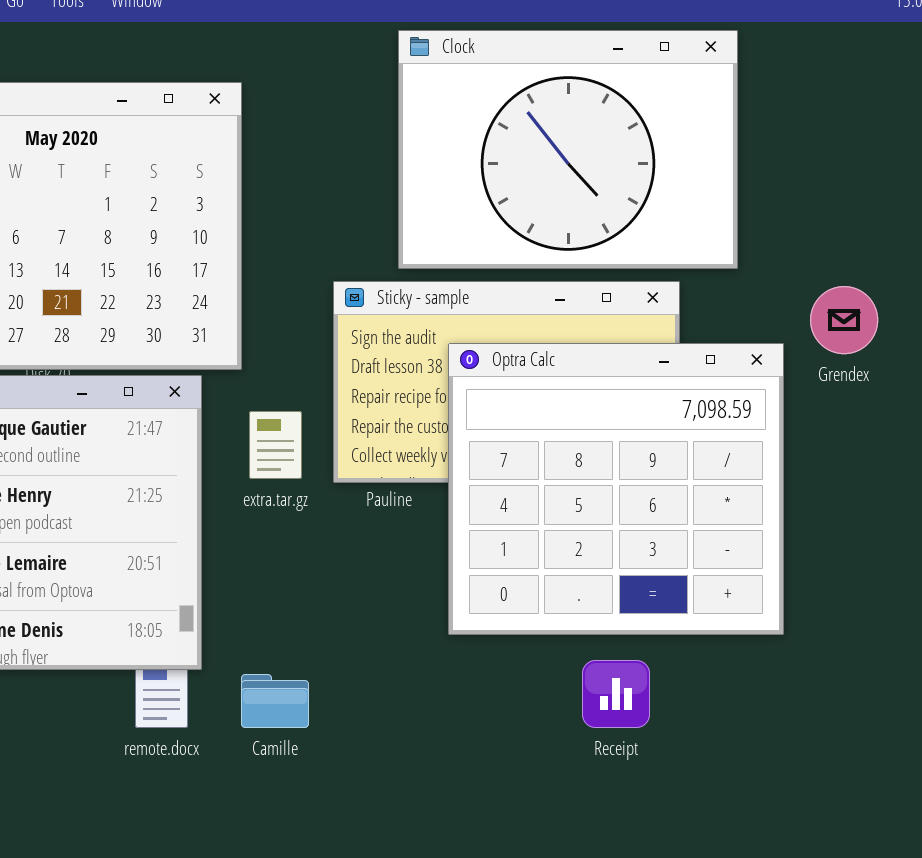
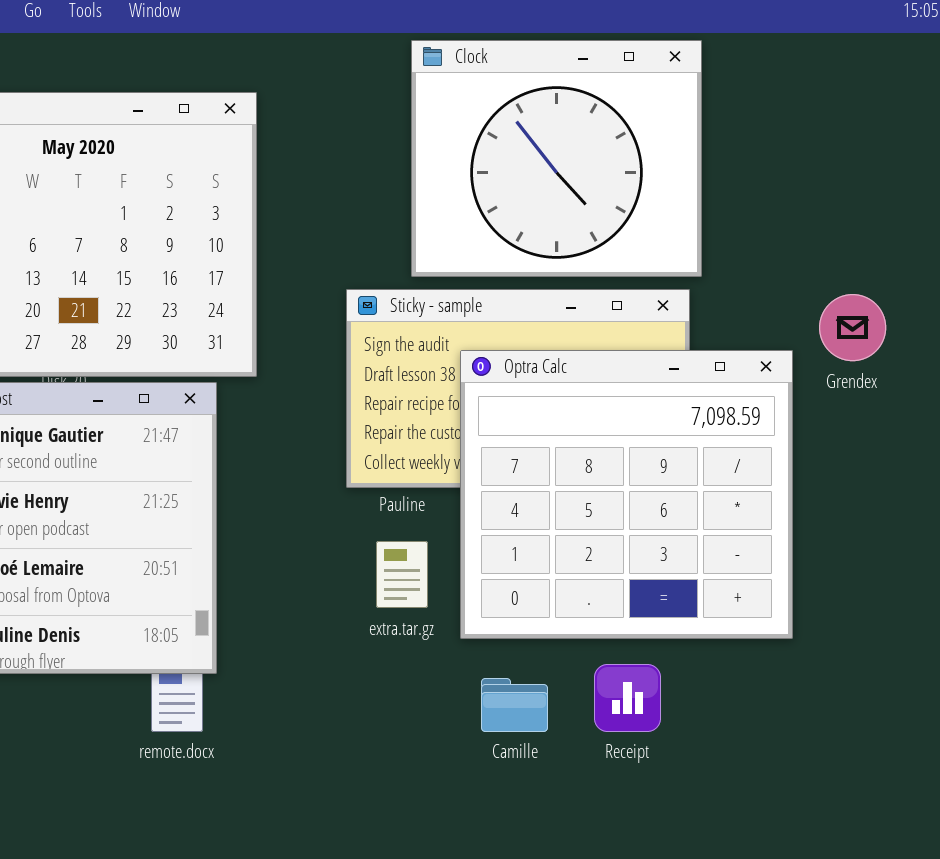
Clock: [398,30,738,269] -> [411,40,702,277], resized
extra.tar.gz: [249,411,302,479] -> [376,541,428,608], moved
Camille: [241,674,309,728] -> [481,678,548,732], moved

